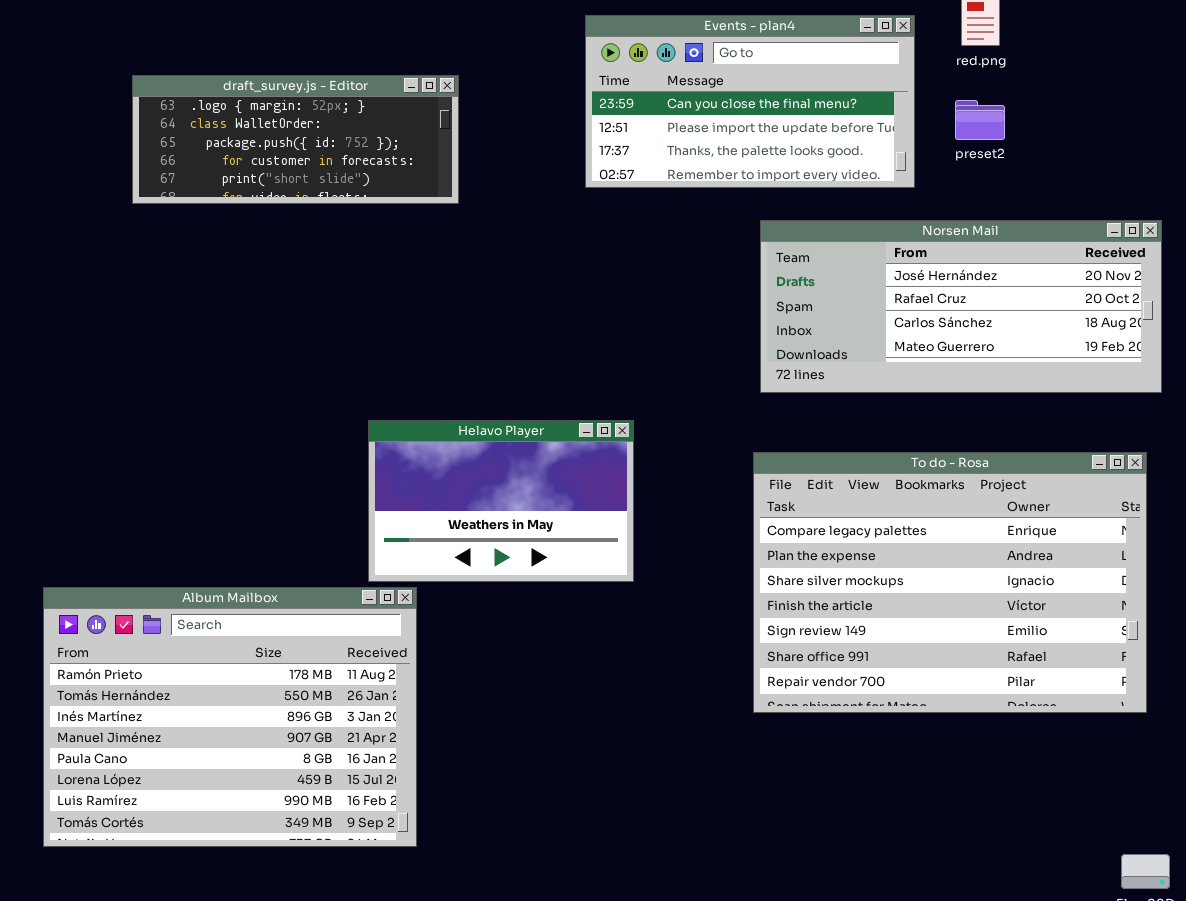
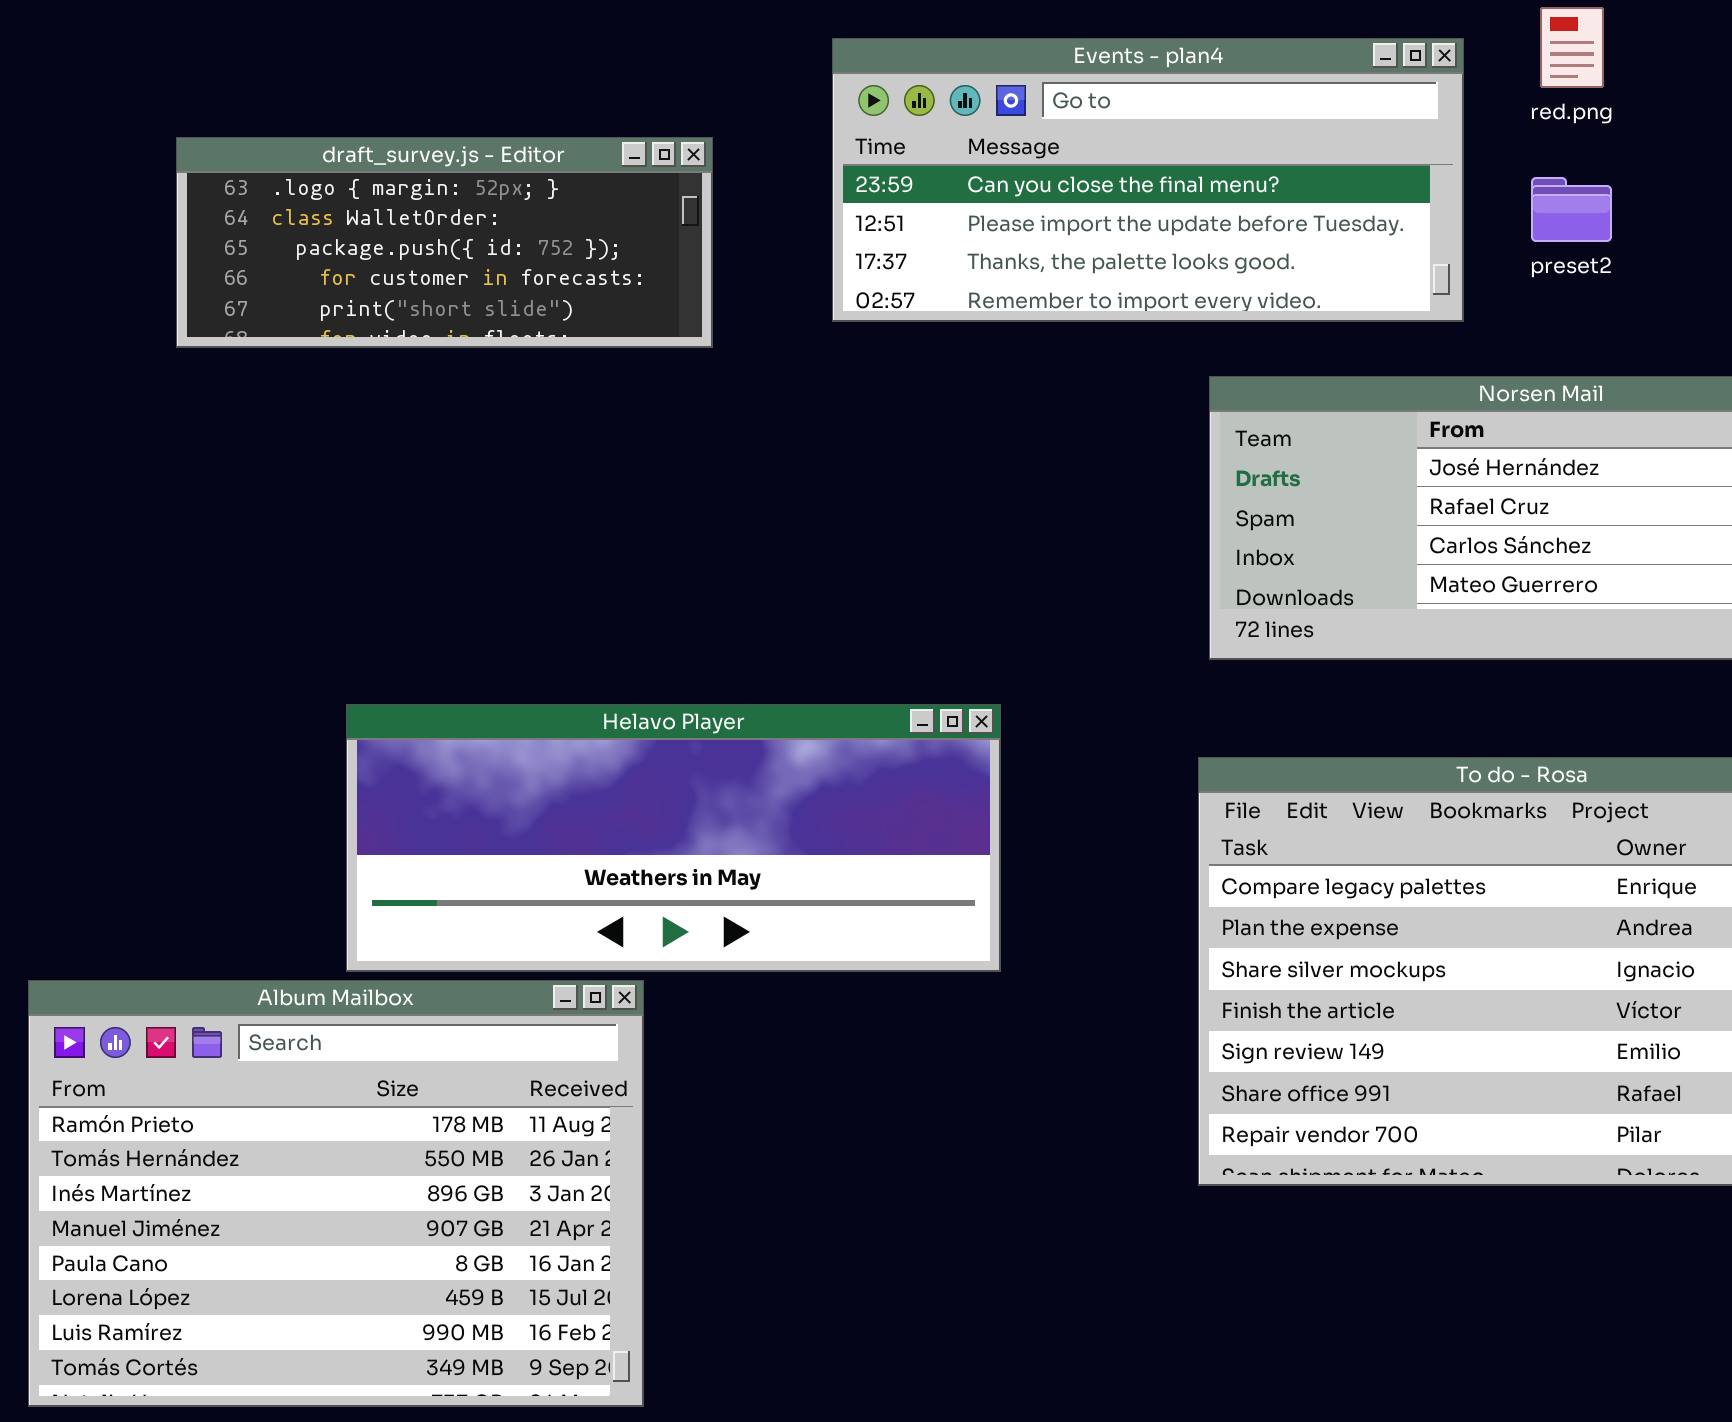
Events - plan4: [585,15,915,188] -> [832,38,1464,322], resized
Helavo Player: [368,420,634,582] -> [346,704,1001,972], resized

